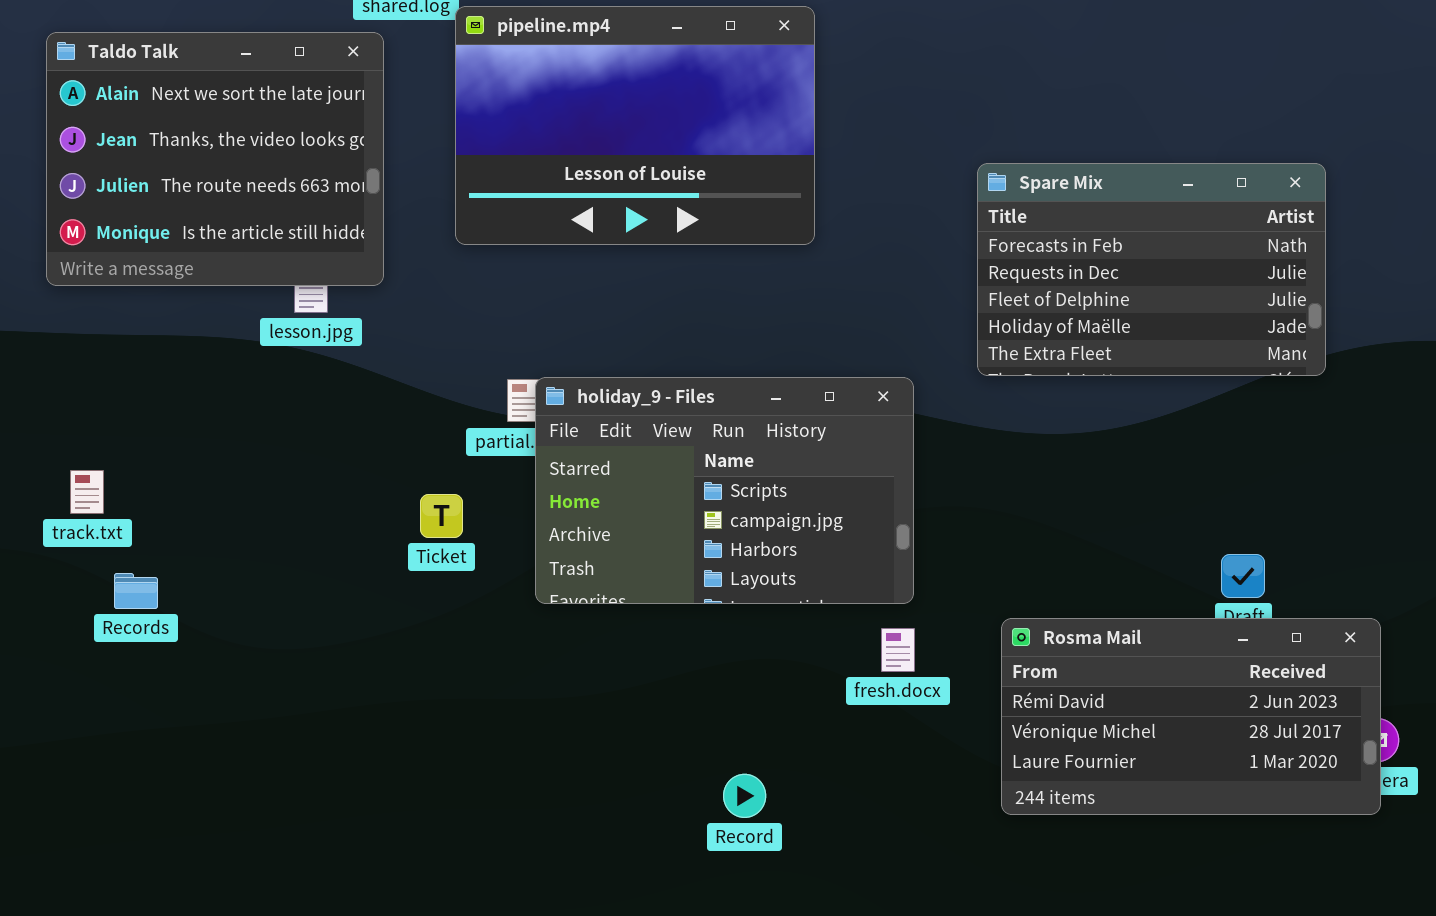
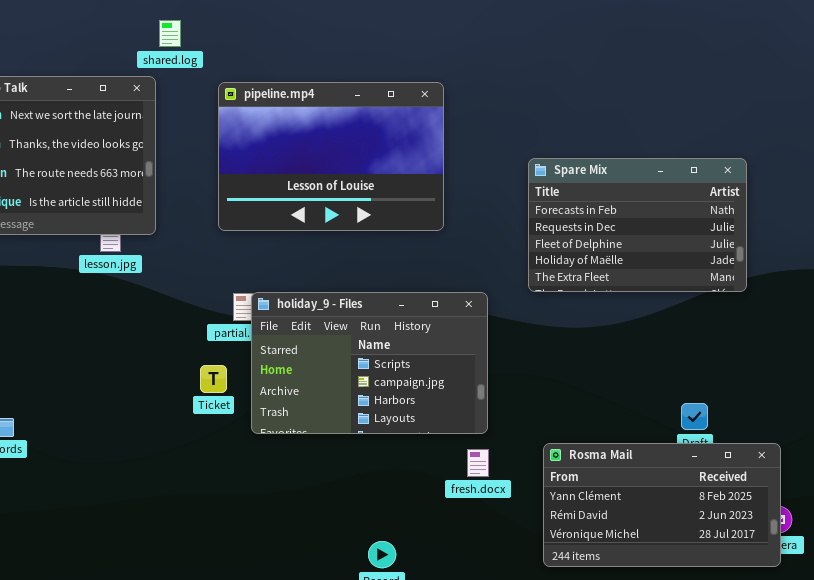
pipeline.mp4: [455,6,815,245] -> [218,82,444,231], moved
Ticket: [420,494,463,538] -> [200,365,227,393], moved
Rosma Mail: [1001,618,1381,815] -> [543,443,781,567], scrolled up 1 row

